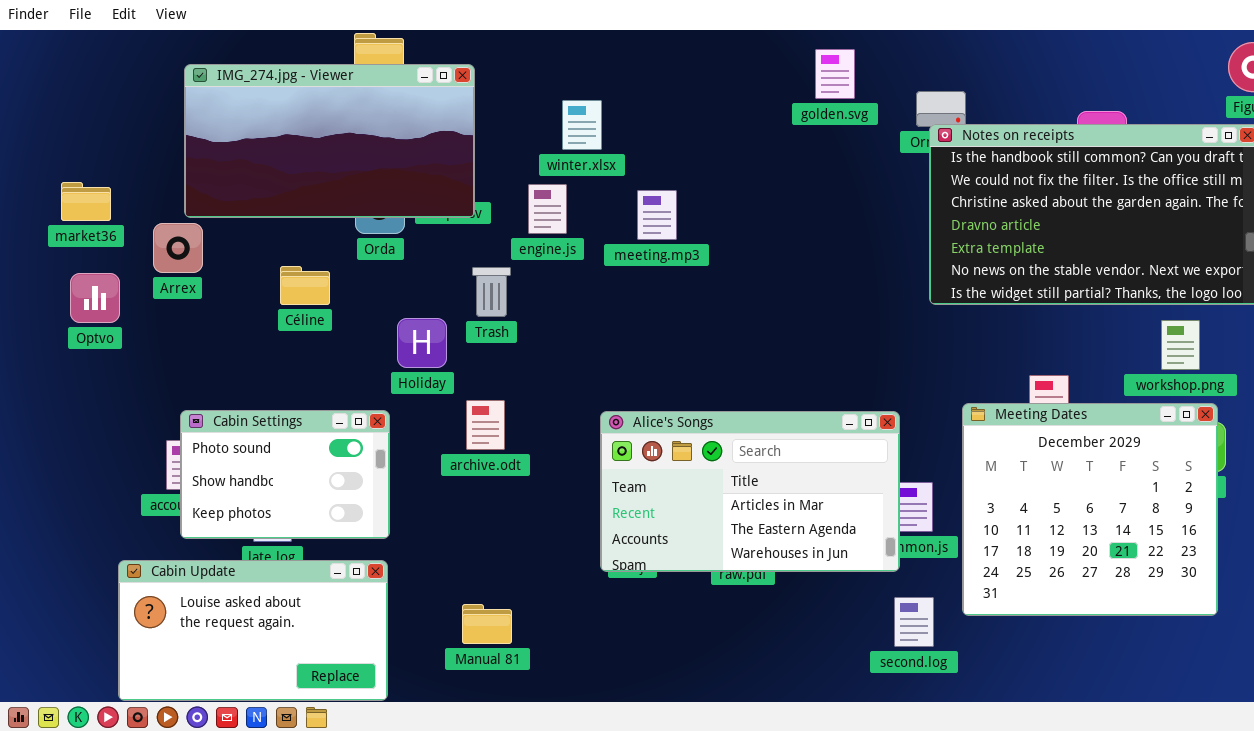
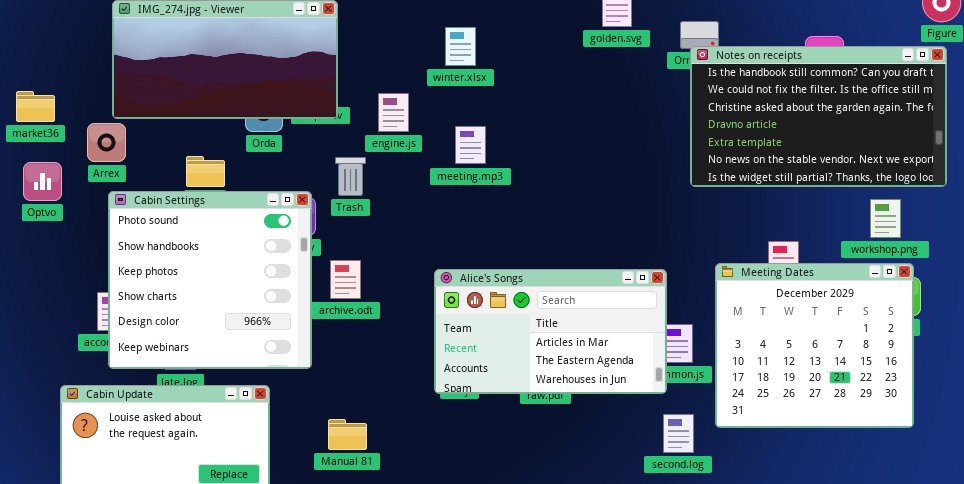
winter.xlsx: [562,100,602,150] -> [445,27,476,66], moved
meeting.mp3: [637,190,677,240] -> [455,126,486,164], moved
Cabin Settings: [180,410,390,539] -> [108,191,312,369], resized

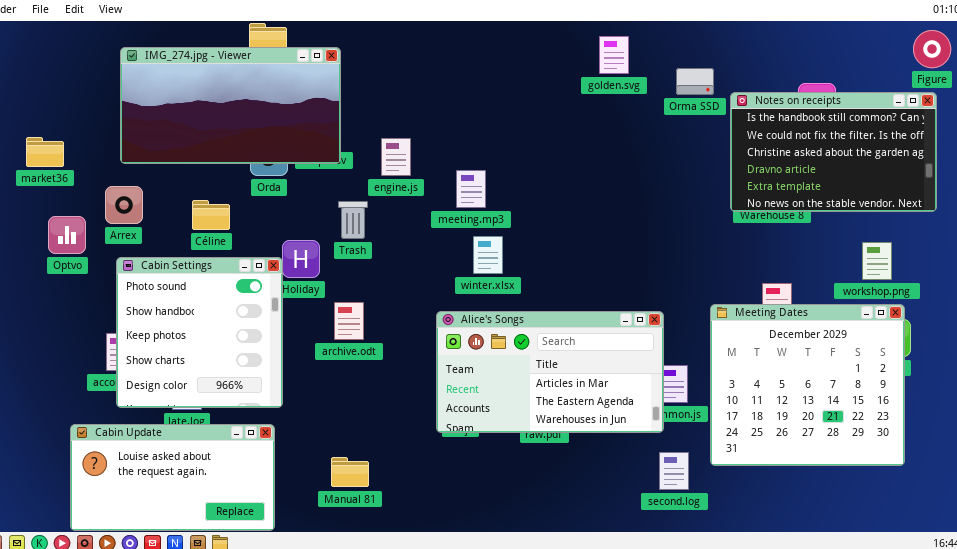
winter.xlsx: [445,27,476,66] -> [473,236,503,274], moved
Notes on receipts: [690,46,947,187] -> [730,92,937,212], resized
Arrex: [87,123,126,162] -> [105,186,143,224], moved
Optvo: [23,162,62,201] -> [48,216,86,254], moved
Cabin Settings: [108,191,312,369] -> [116,257,283,408], resized

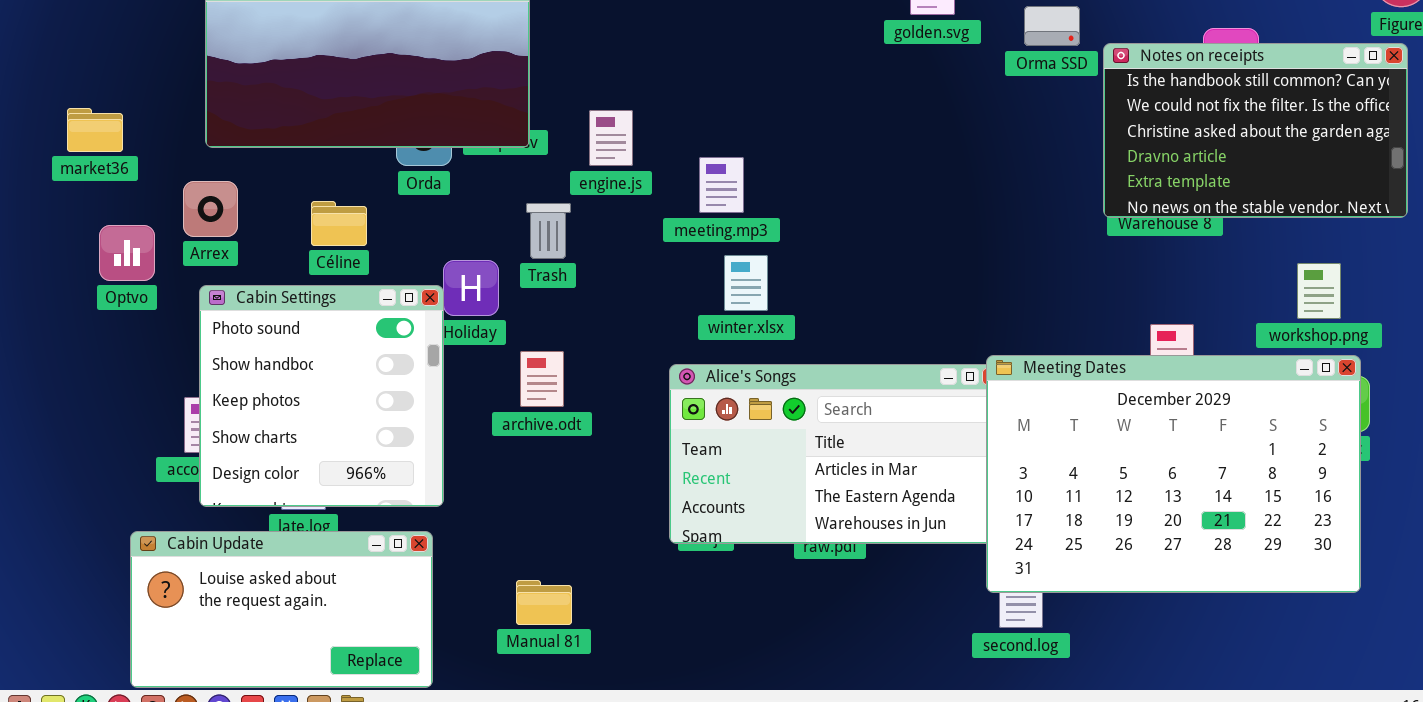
Meeting Dates: [710,304,905,466] -> [986,355,1361,593], resized

